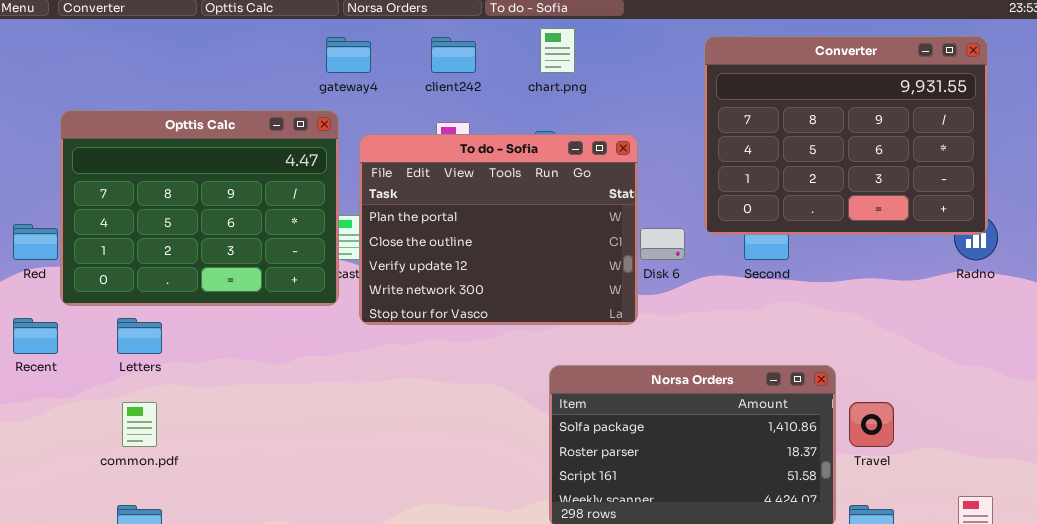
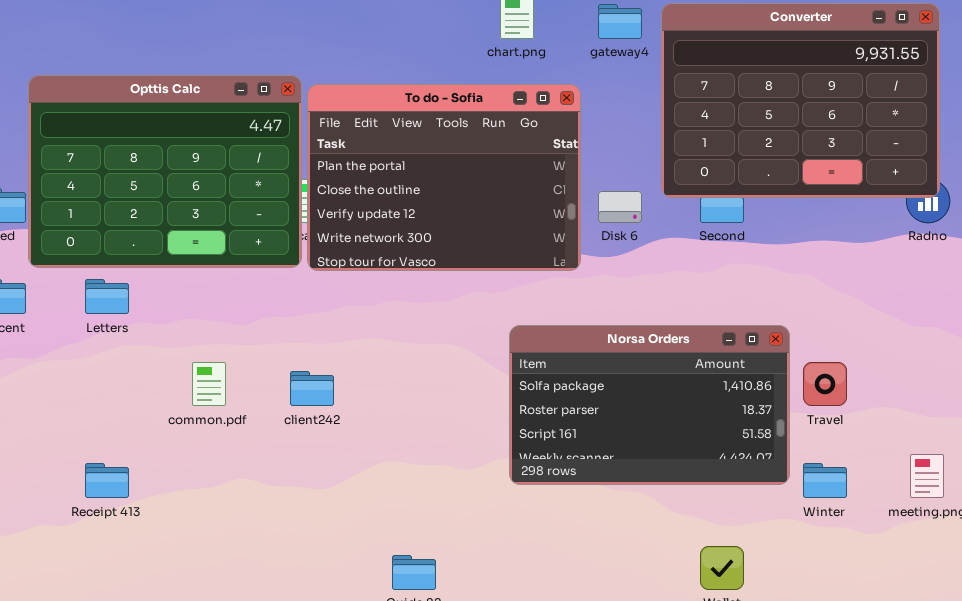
gateway4: [326,37,371,73] -> [598,4,642,39], moved
client242: [431,37,476,73] -> [290,371,334,406], moved
To do - Sofia: [359,134,638,325] -> [307,84,581,271], moved
common.pdf: [122,402,157,447] -> [192,362,226,406], moved

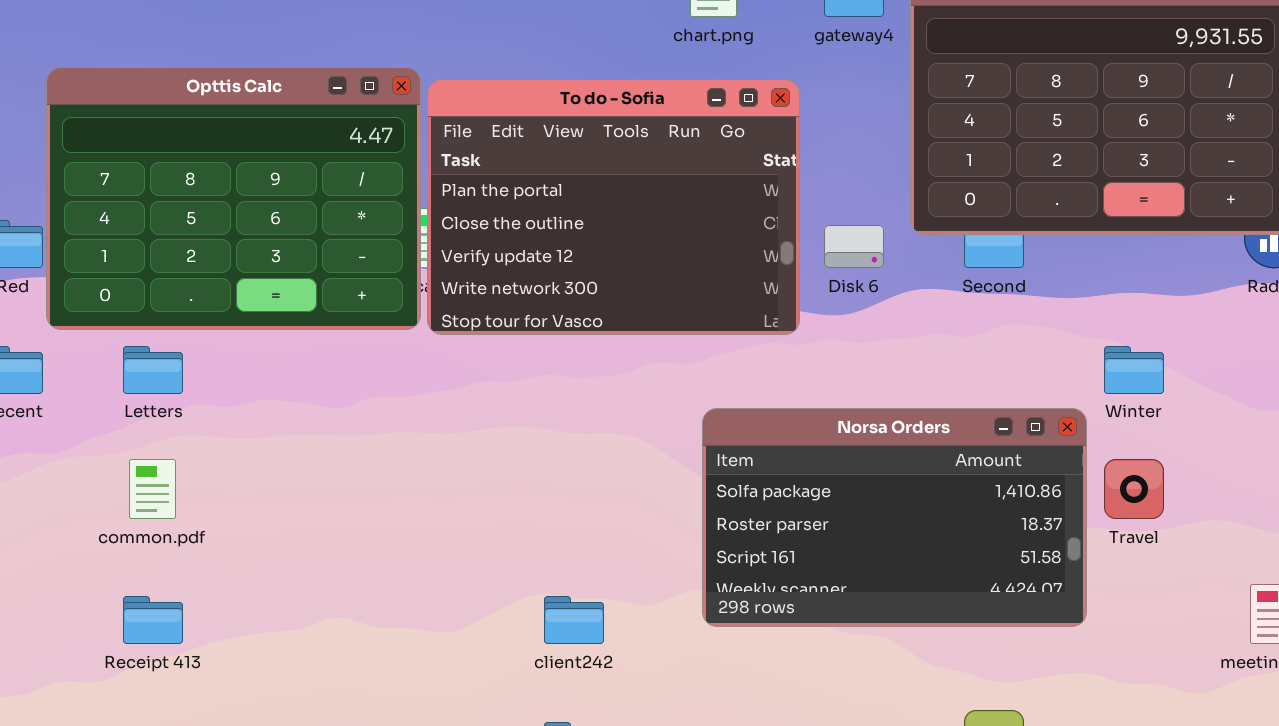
common.pdf: [192,362,226,406] -> [129,459,176,519], moved
client242: [290,371,334,406] -> [544,596,604,644], moved
Winter: [803,463,847,498] -> [1104,346,1164,394], moved

